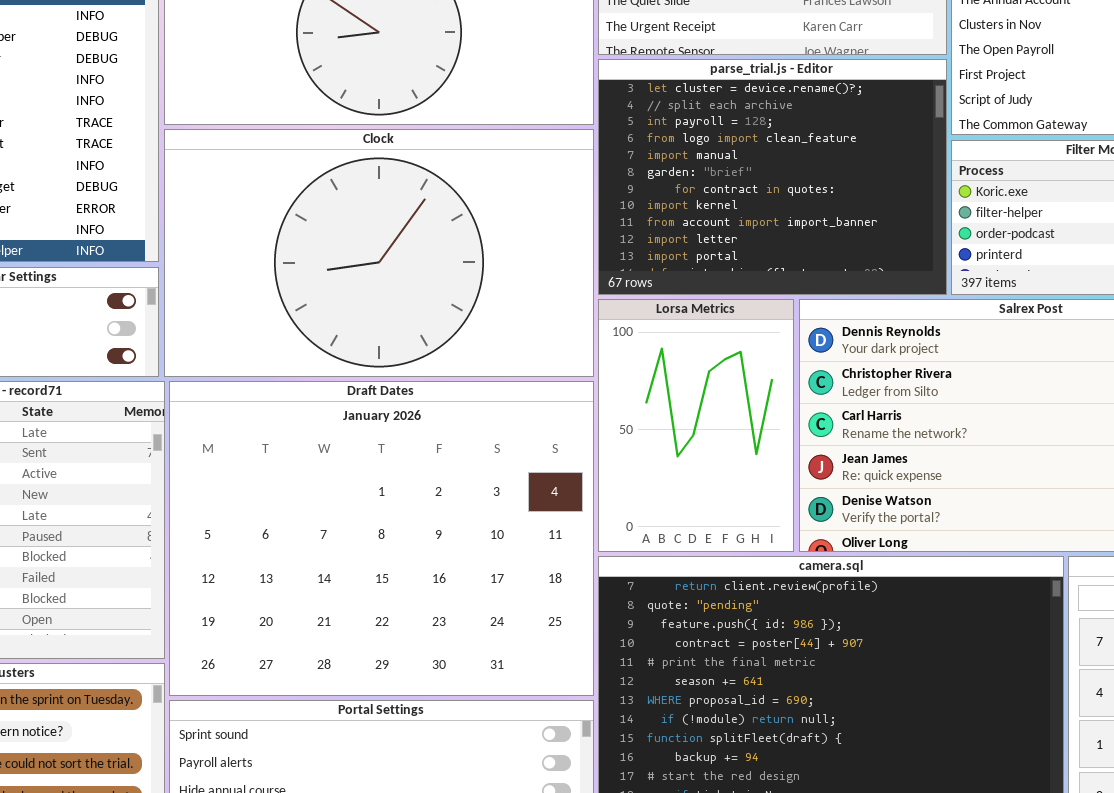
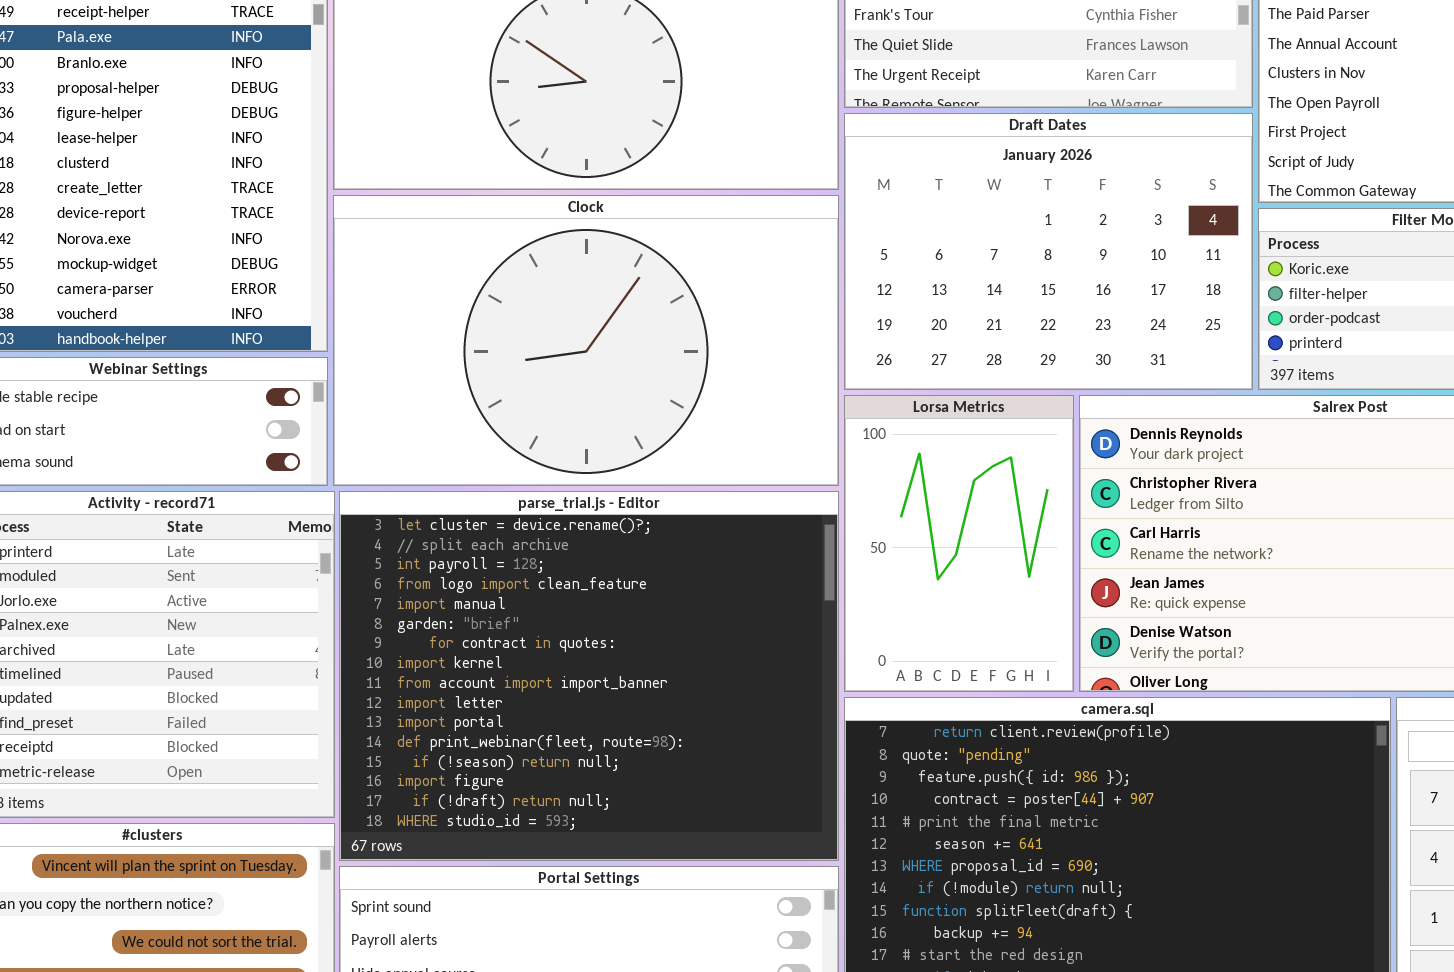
parse_trial.js - Editor: [598,59,947,295] -> [339,491,839,861], moved, resized
Draft Dates: [169,381,594,696] -> [844,113,1253,390], moved, resized

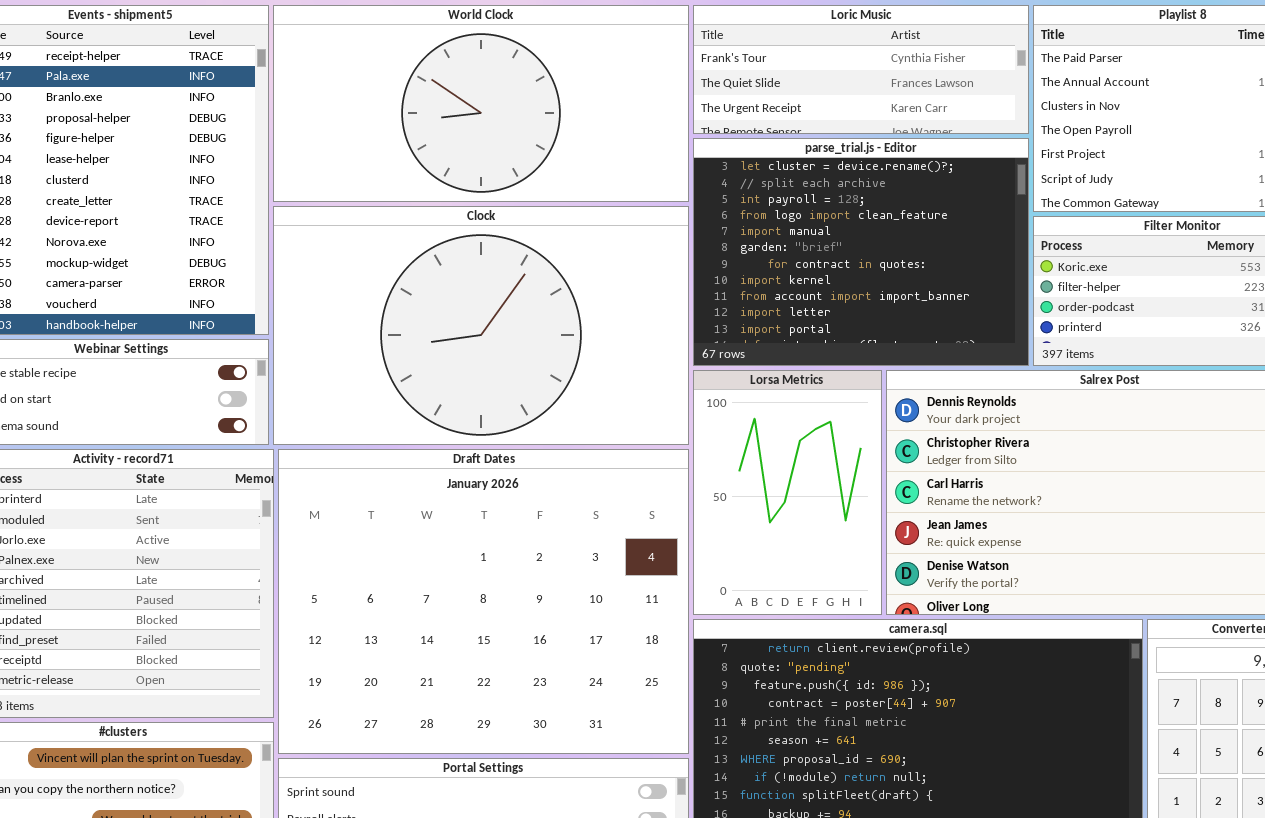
Draft Dates: [844,113,1253,390] -> [278,449,689,754], moved, resized
parse_trial.js - Editor: [339,491,839,861] -> [693,138,1029,366], moved, resized

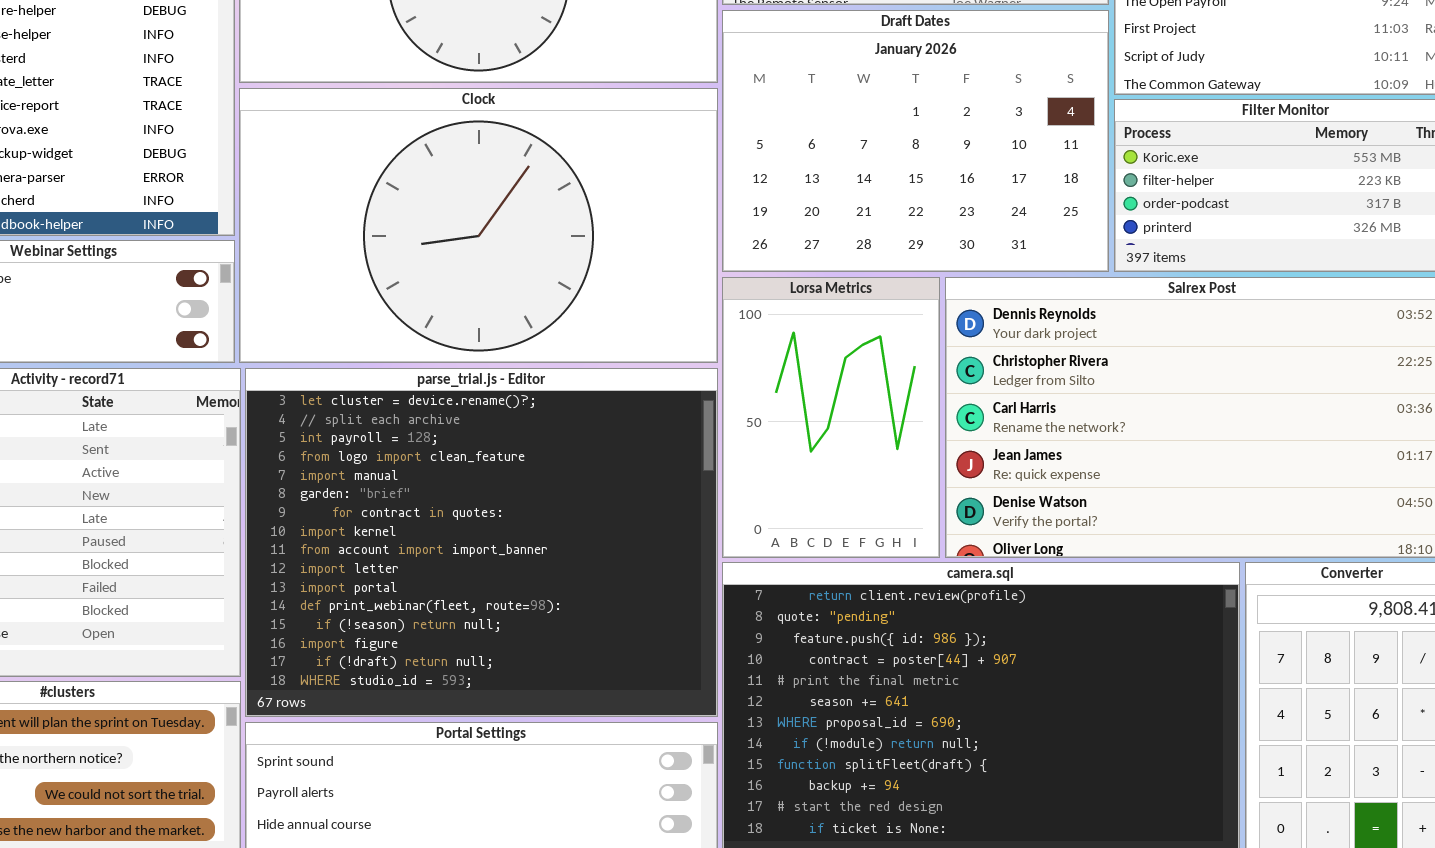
parse_trial.js - Editor: [693,138,1029,366] -> [245,368,718,717], moved, resized
Draft Dates: [278,449,689,754] -> [722,10,1109,272], moved, resized

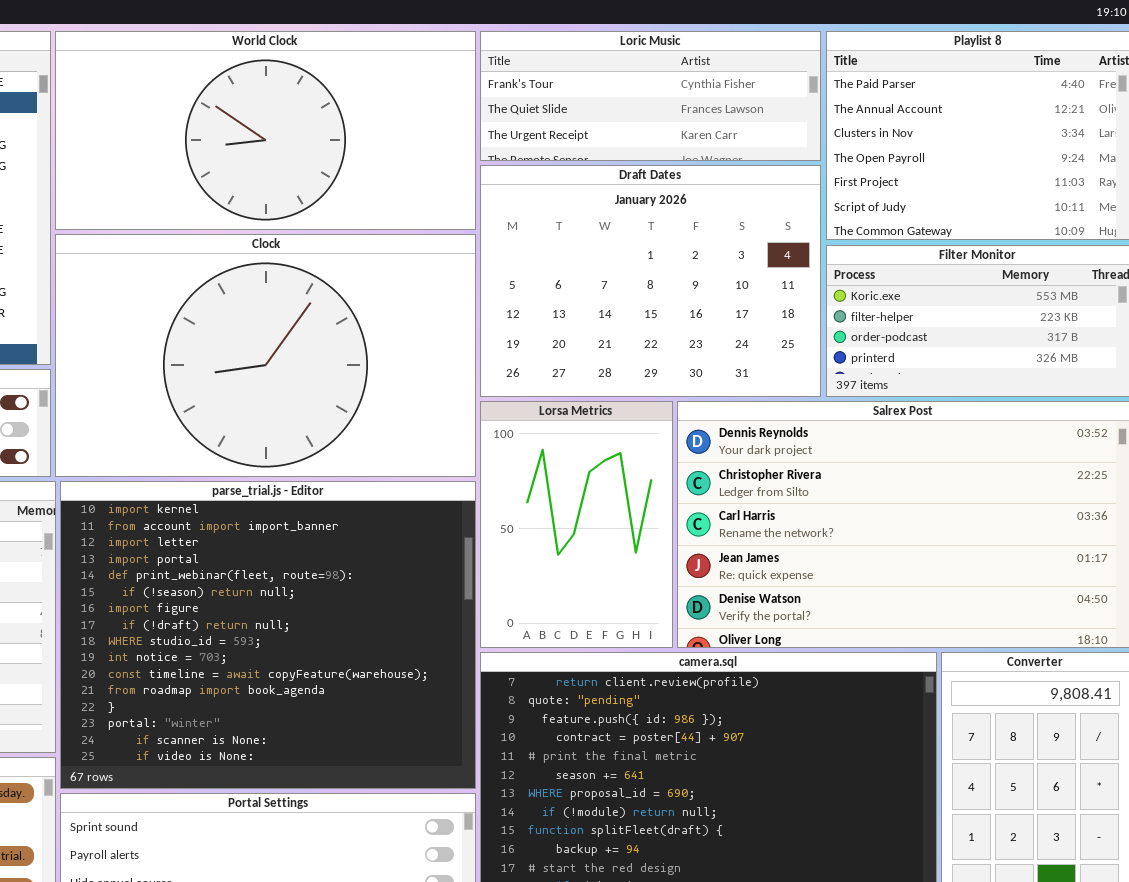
parse_trial.js - Editor: [245,368,718,717] -> [60,481,476,789], scrolled down 7 rows

